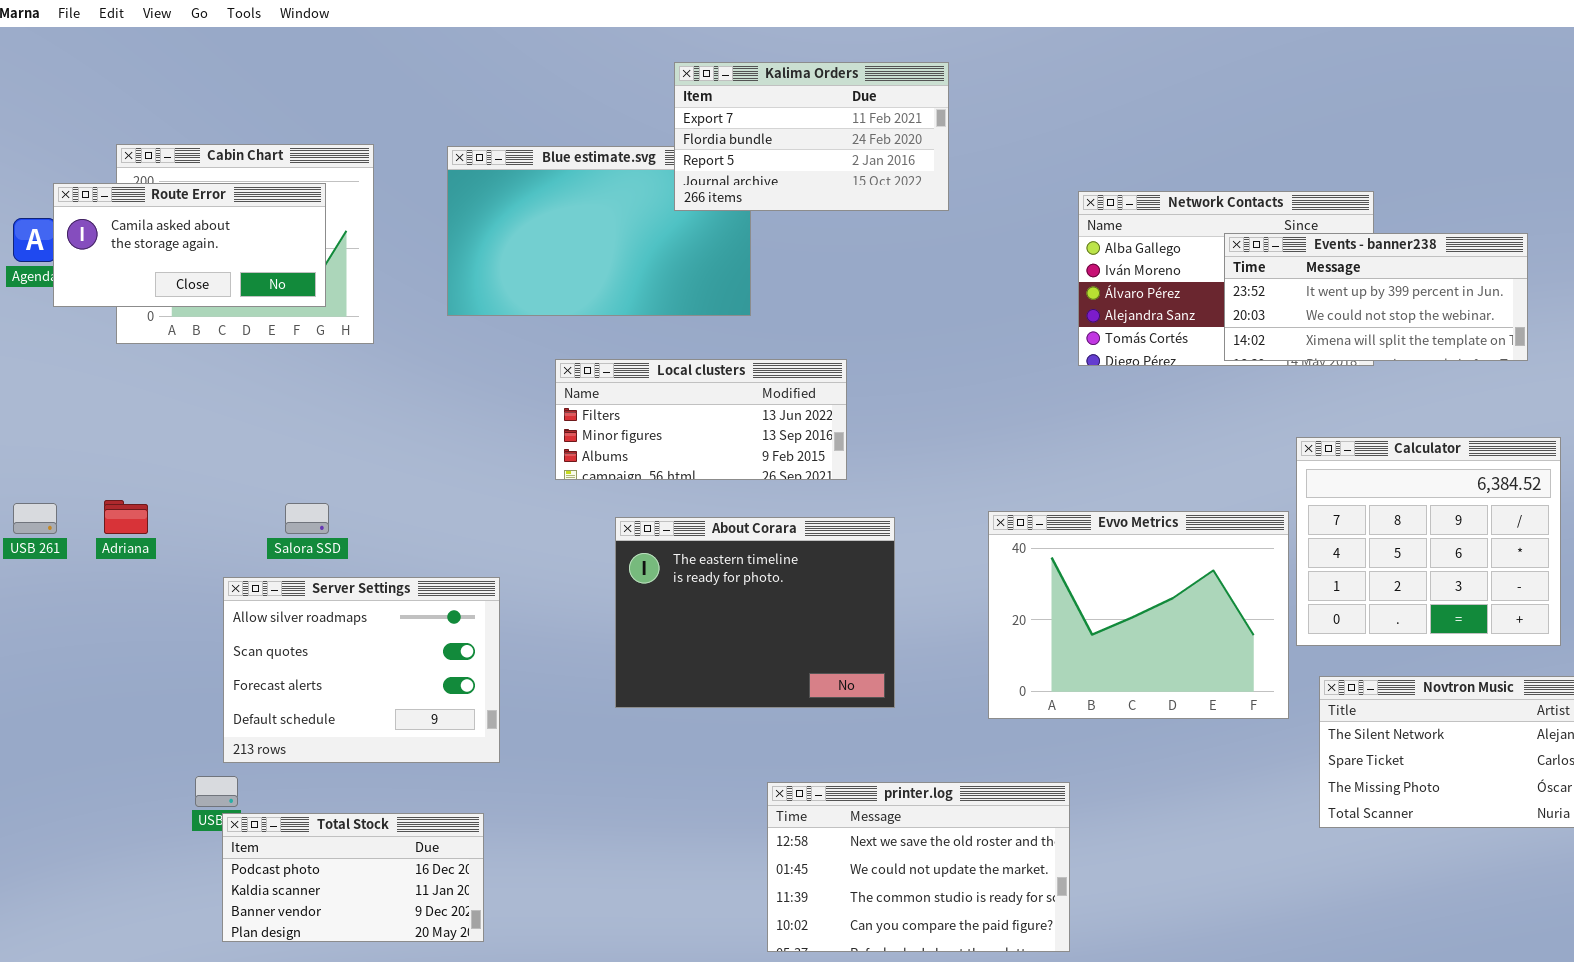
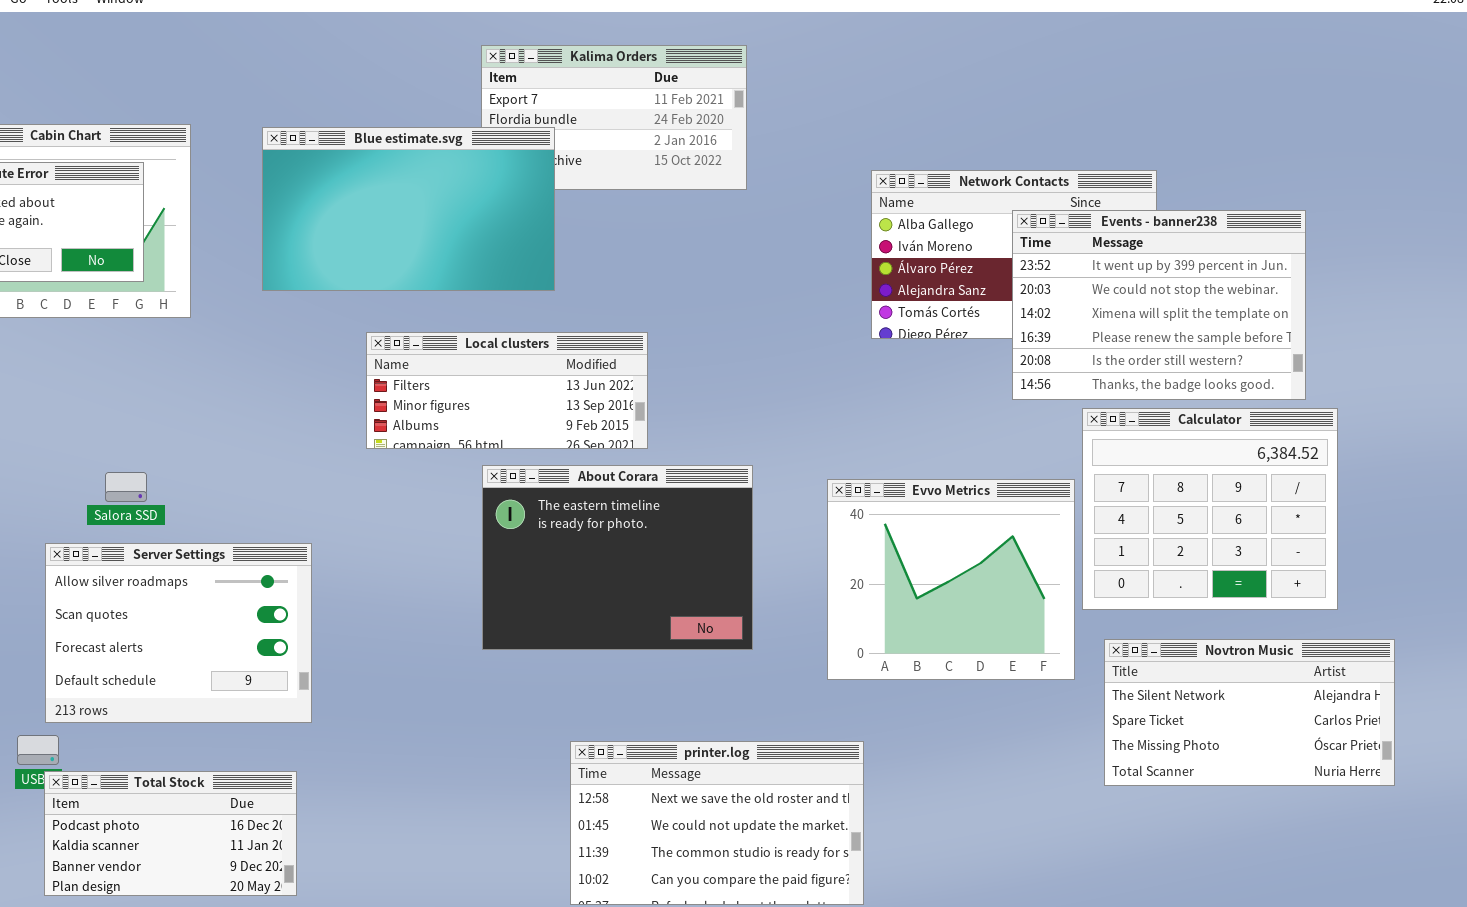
Blue estimate.svg: [447,146,751,316] -> [262,127,555,291], raised
Events - banner238: [1224,233,1528,361] -> [1012,210,1306,400], resized
Evvo Metrics: [988,511,1289,719] -> [827,479,1075,680], resized
About Corara: [615,517,895,708] -> [482,465,753,650], moved

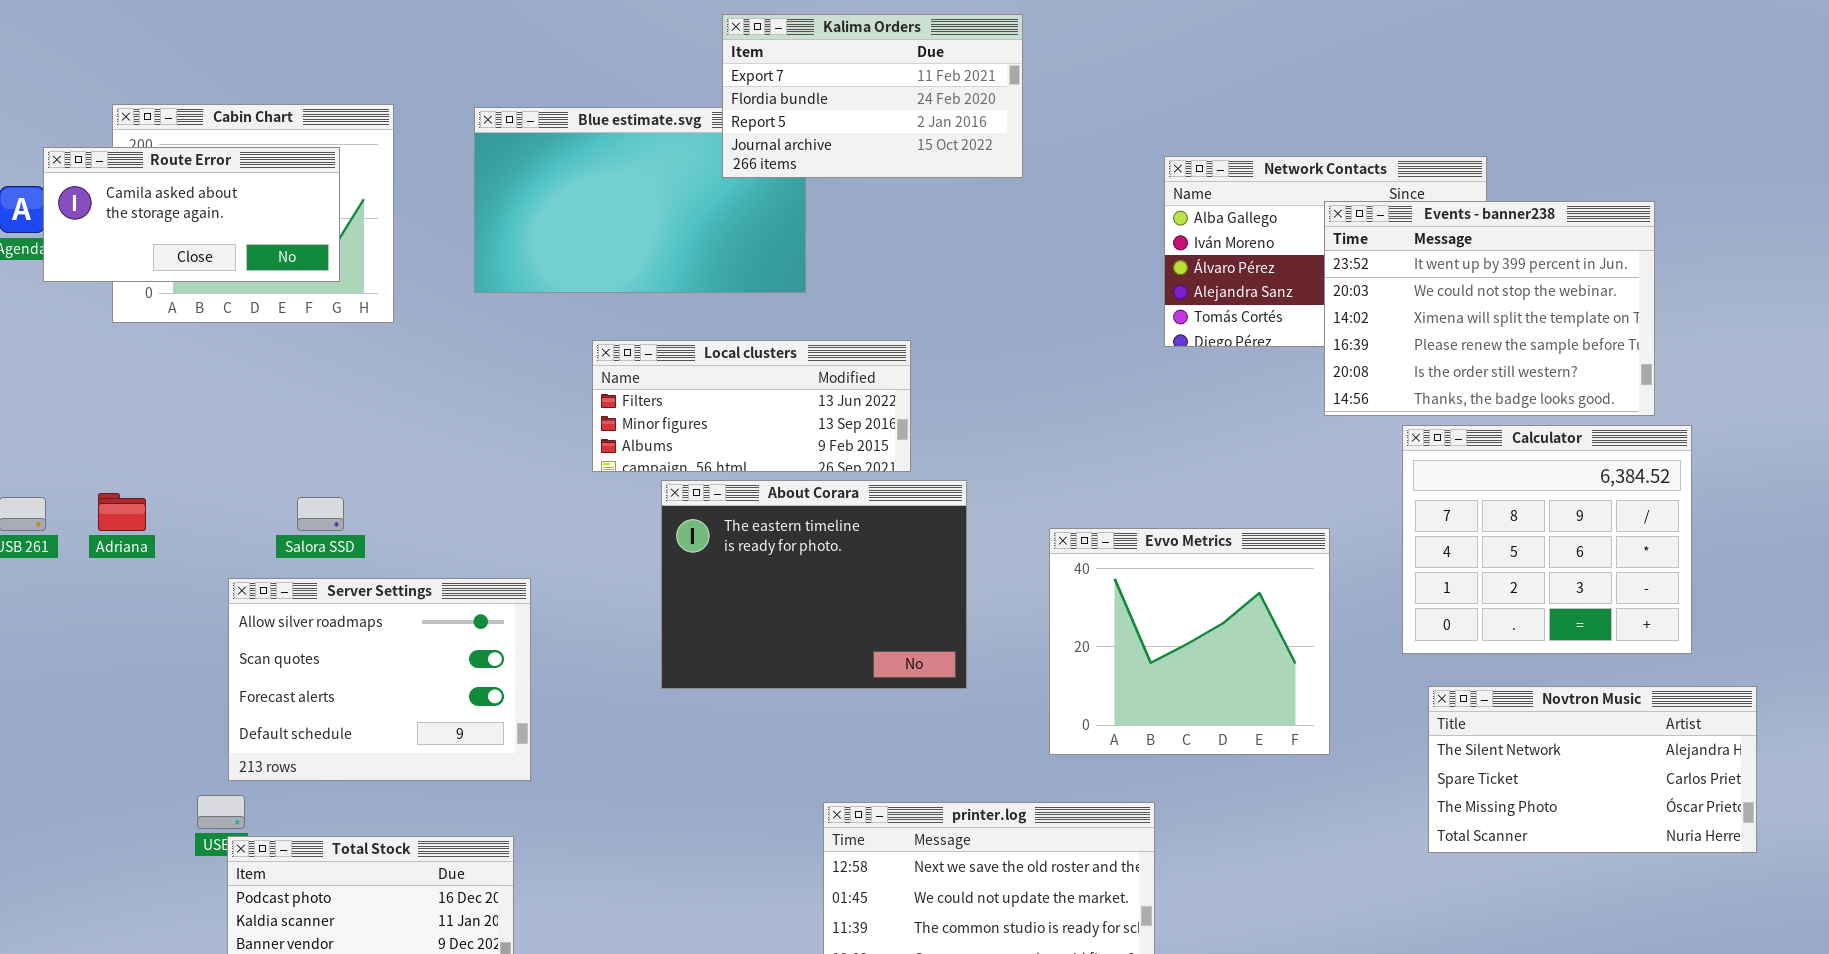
Kalima Orders: [481,45,747,190] -> [722,14,1023,178], raised
About Corara: [482,465,753,650] -> [661,480,967,689], moved
Evvo Metrics: [827,479,1075,680] -> [1049,528,1330,755], moved

